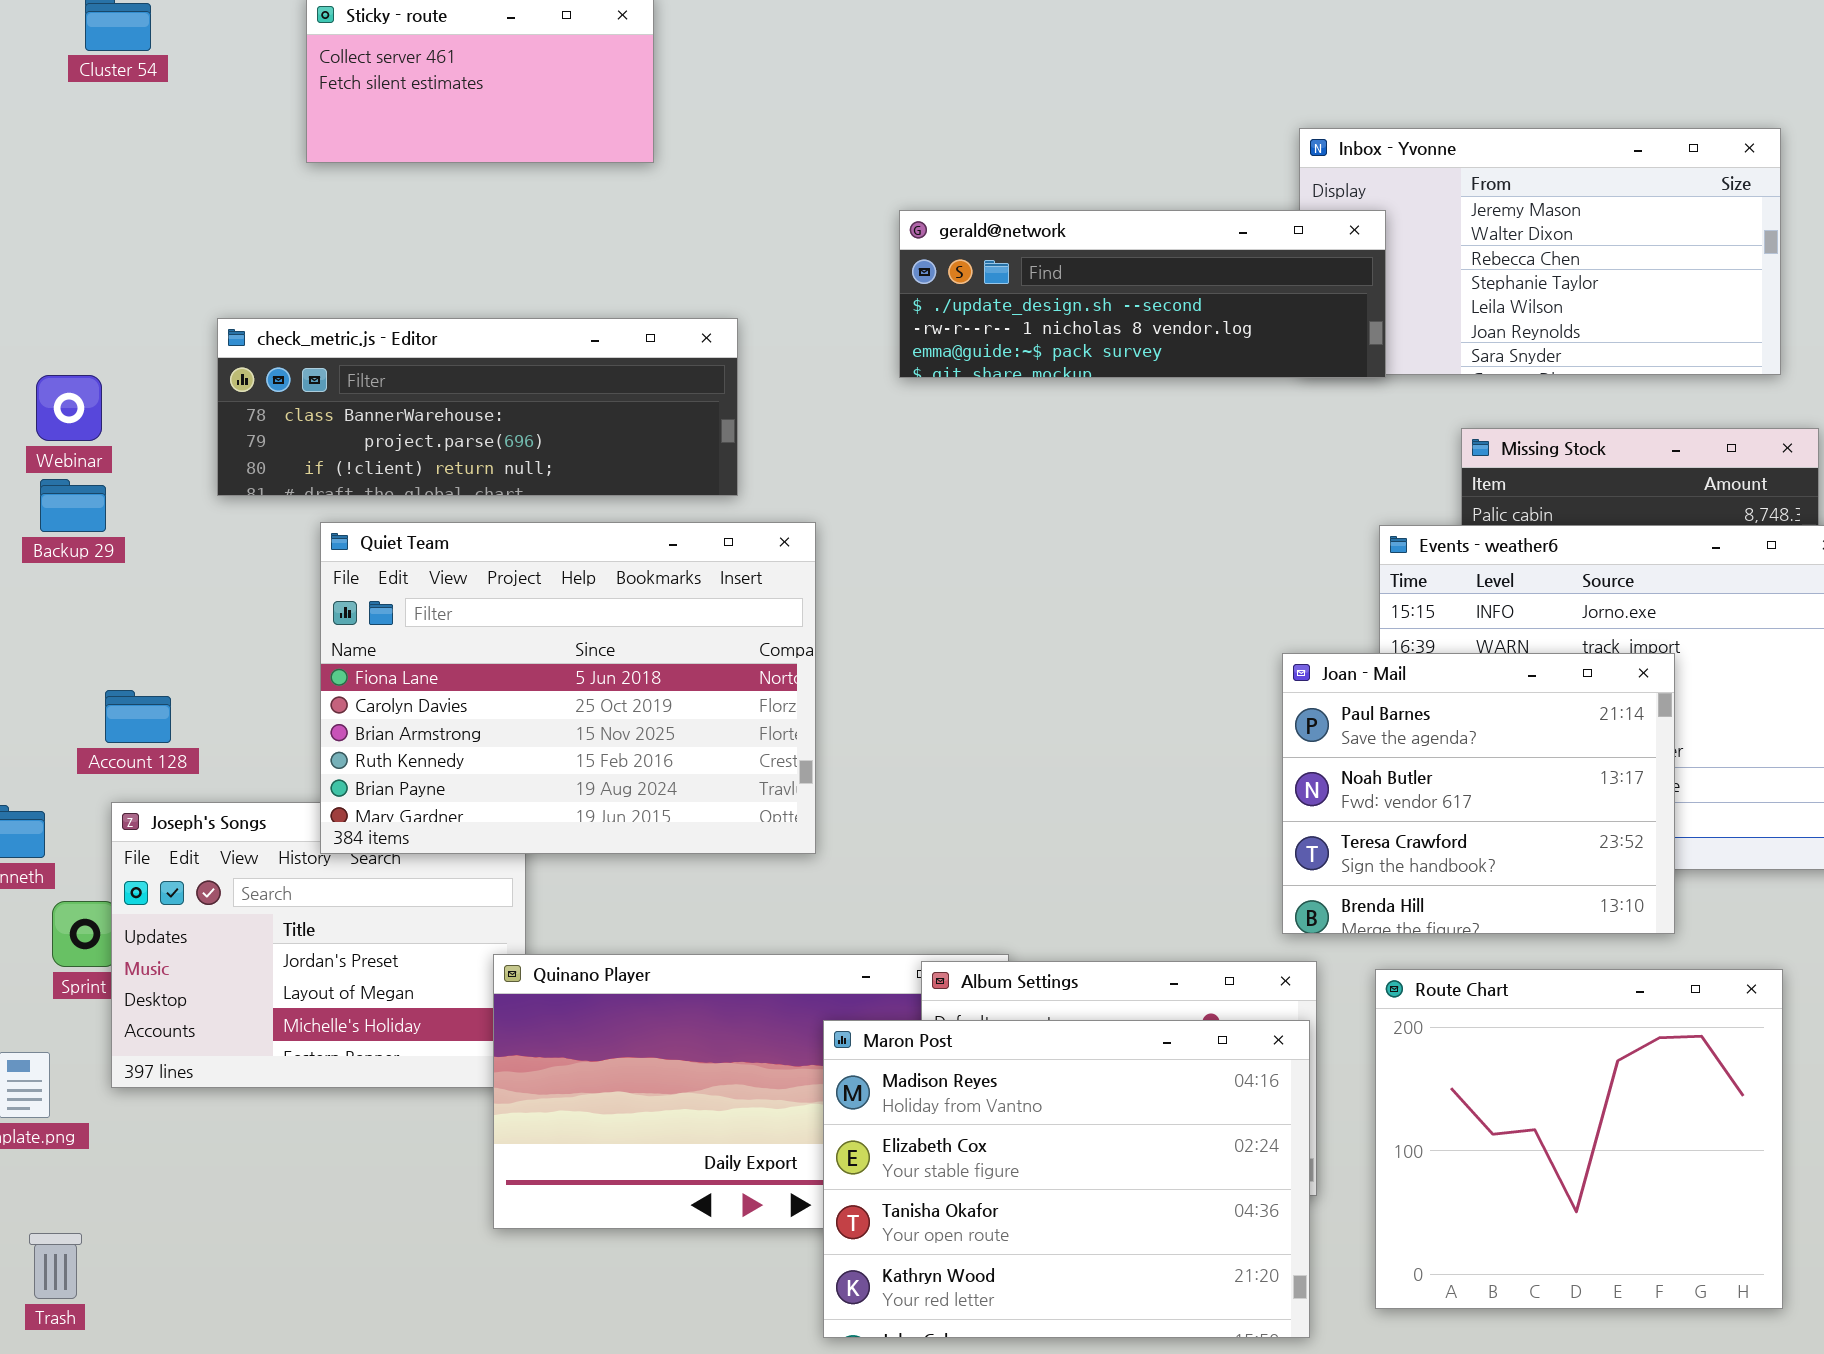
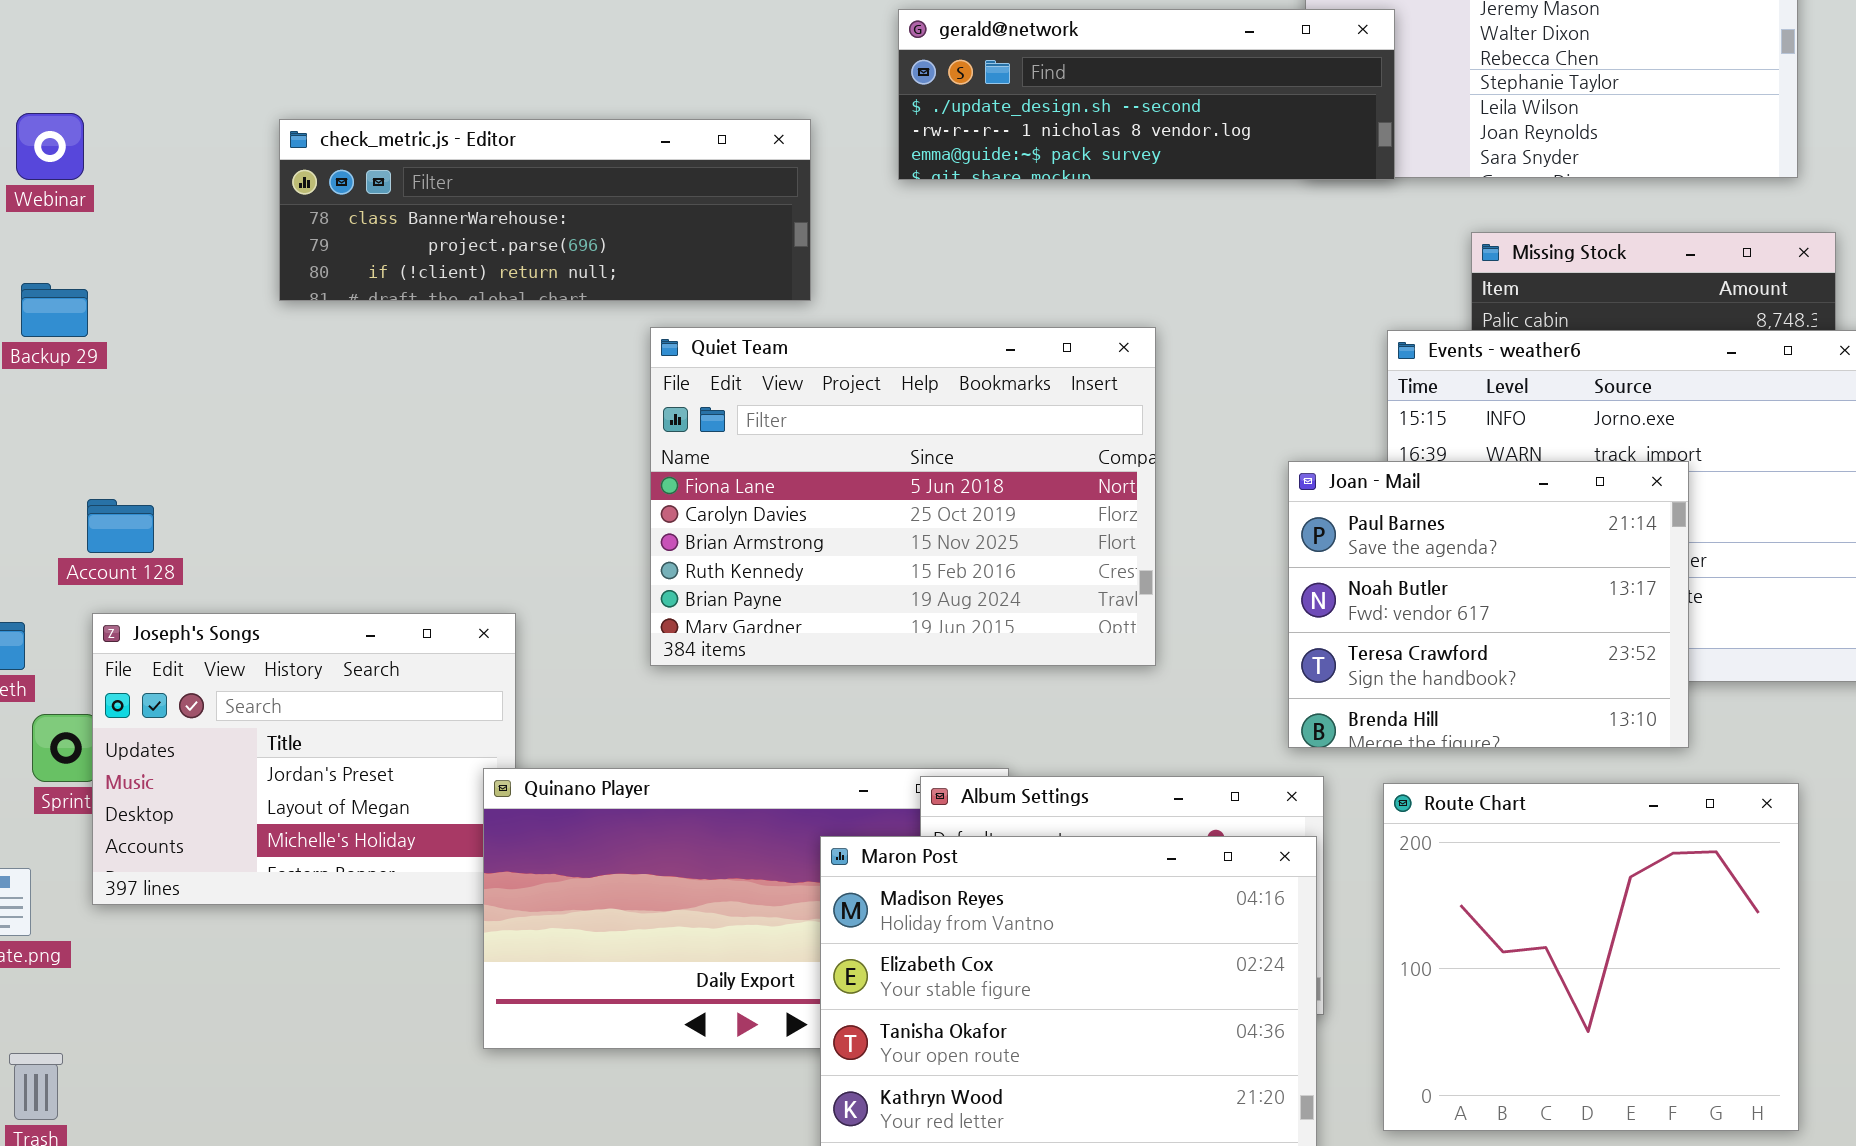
check_metric.js - Editor: [217,318,738,496] -> [279,119,811,301], moved
Webinar: [36,375,102,441] -> [16,113,84,180], moved
Quiet Team: [320,522,816,854] -> [650,327,1156,666], moved

